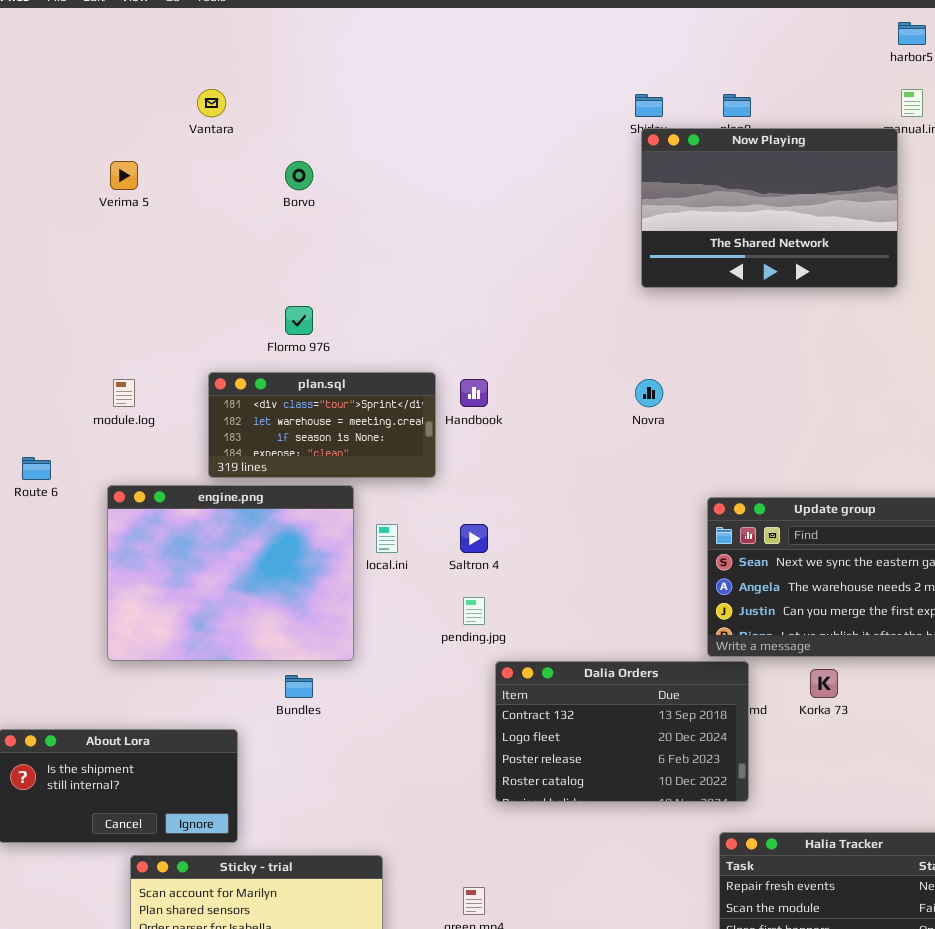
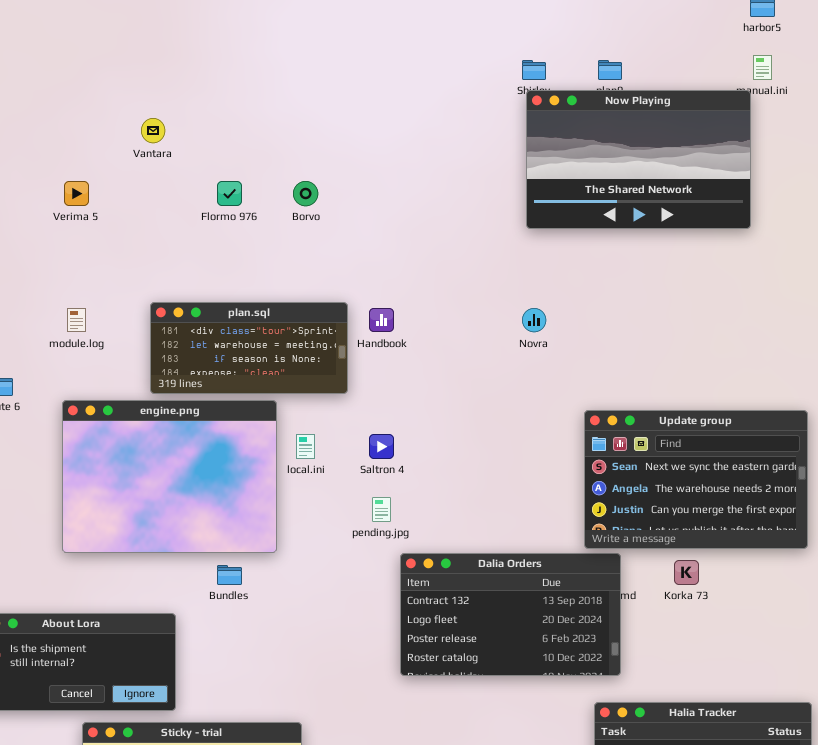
Vantara: [197,89,226,117] -> [141,118,165,143], moved
Verima 5: [110,161,138,190] -> [64,181,89,206], moved
Borvo: [285,161,313,190] -> [293,181,318,206], moved
Flormo 976: [285,306,313,335] -> [217,181,242,206], moved

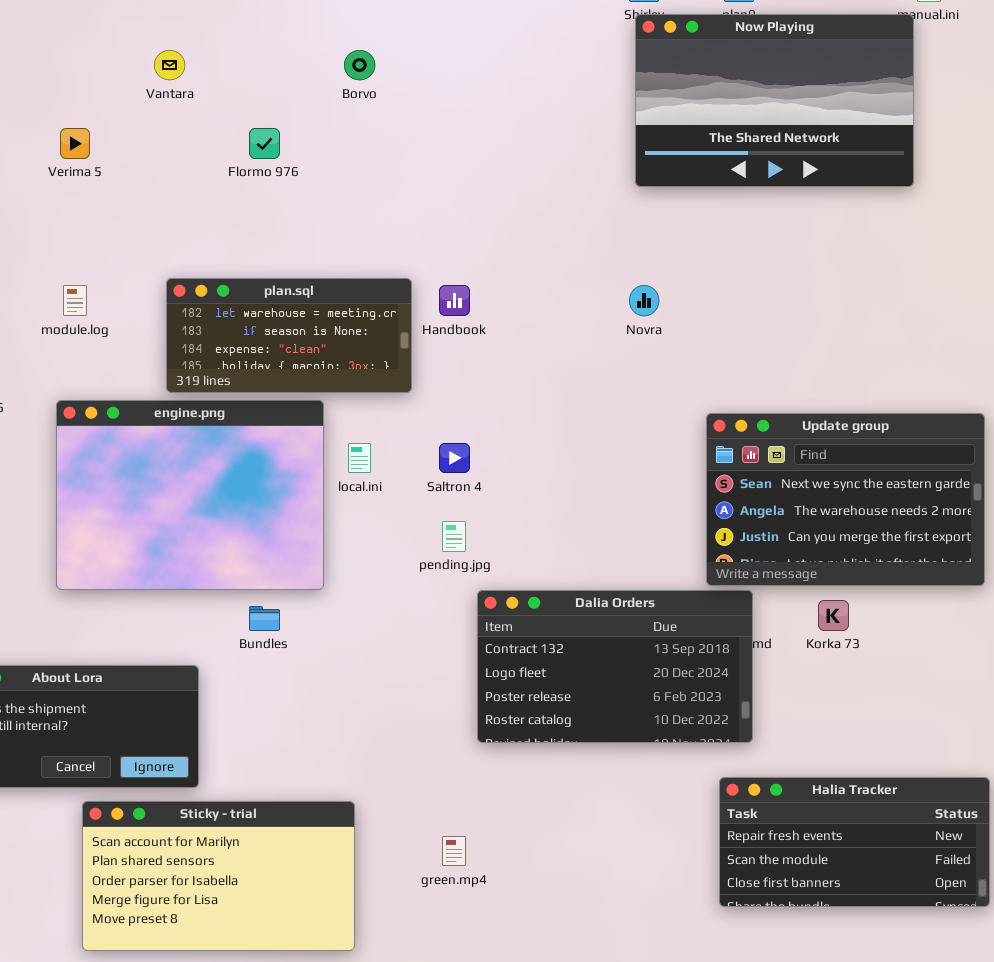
Borvo: [293,181,318,206] -> [344,50,375,80], moved
plan.sql: [150,302,348,394] -> [166,278,412,393], scrolled down 1 row

